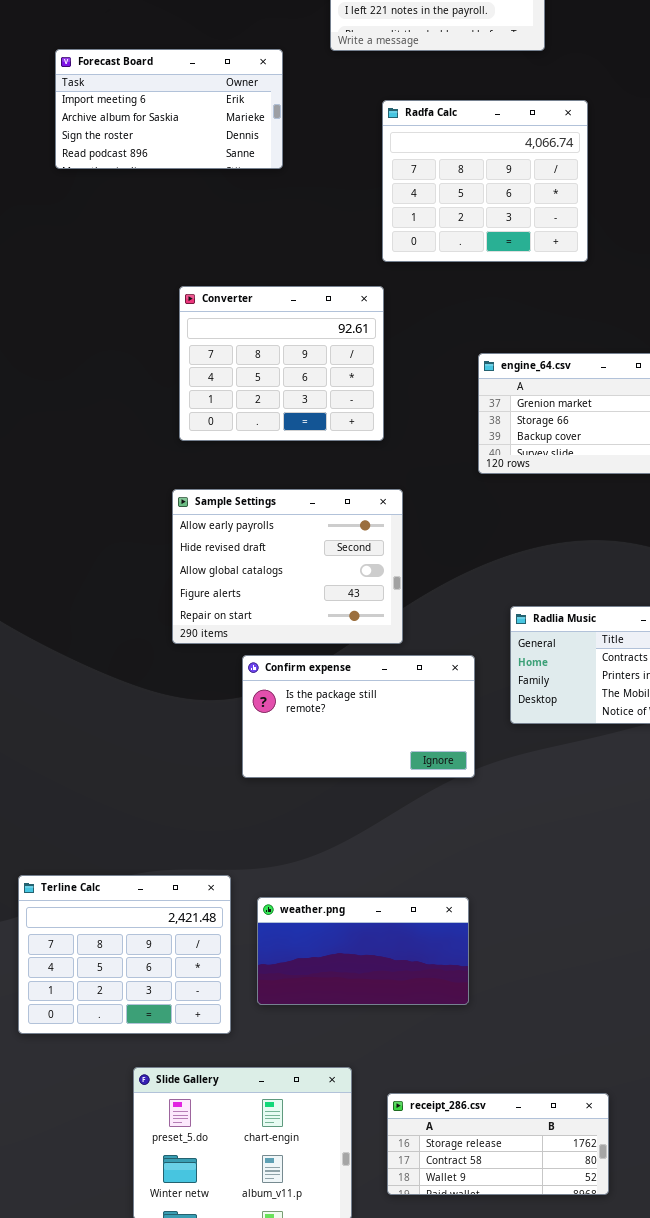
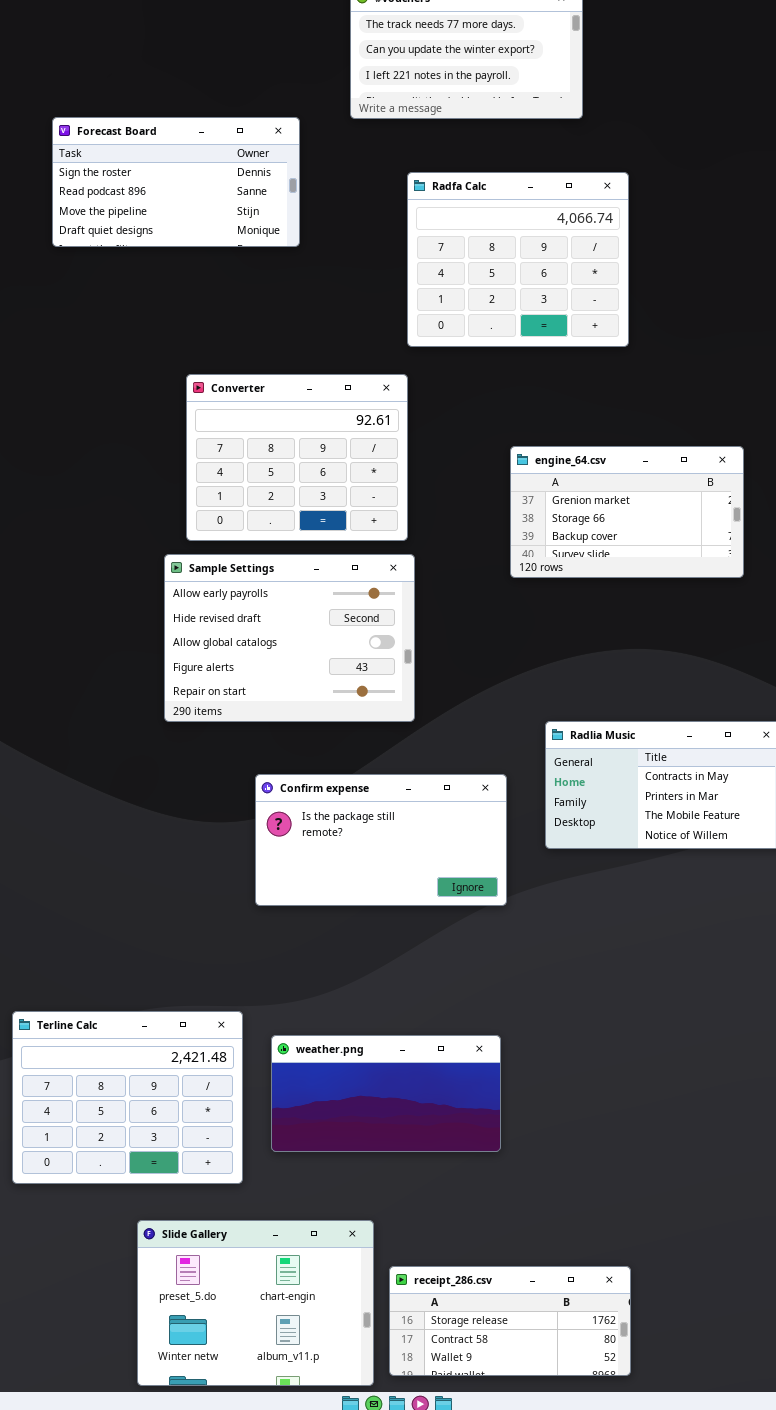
Forecast Board: [55,49,283,169] -> [52,117,300,247], scrolled down 2 rows
Sample Settings: [172,489,403,644] -> [164,554,415,722], moved
receipt_286.csv: [387,1093,609,1195] -> [389,1266,631,1376], moved

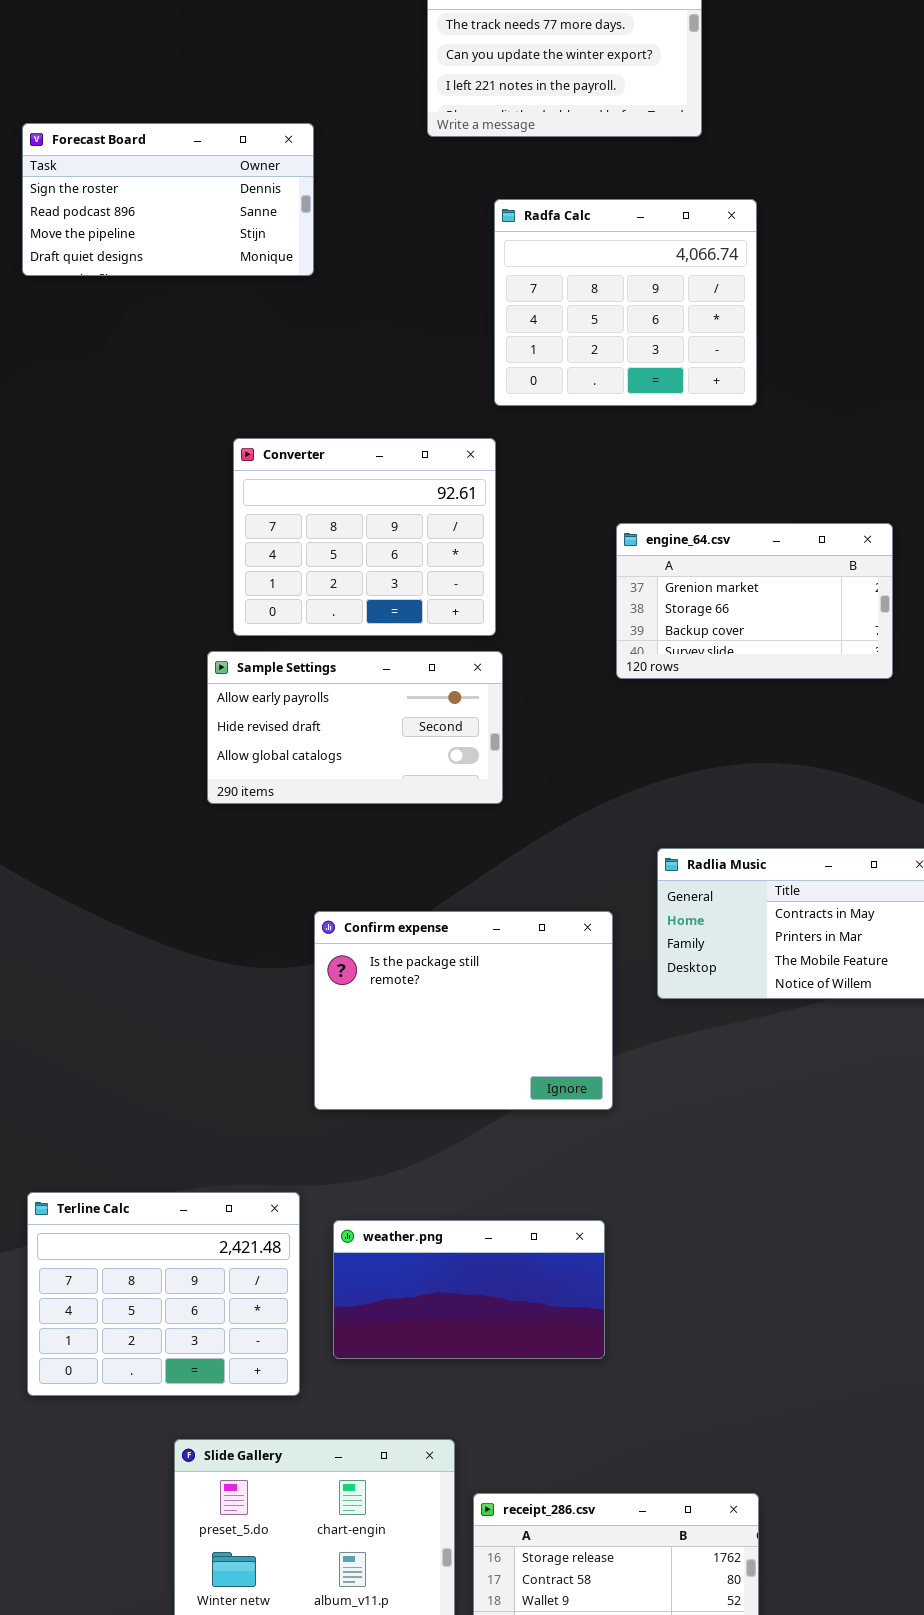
Forecast Board: [52,117,300,247] -> [22,123,314,276], moved
Sample Settings: [164,554,415,722] -> [207,651,503,804], resized
Confirm expense: [255,774,507,906] -> [314,911,613,1110], resized

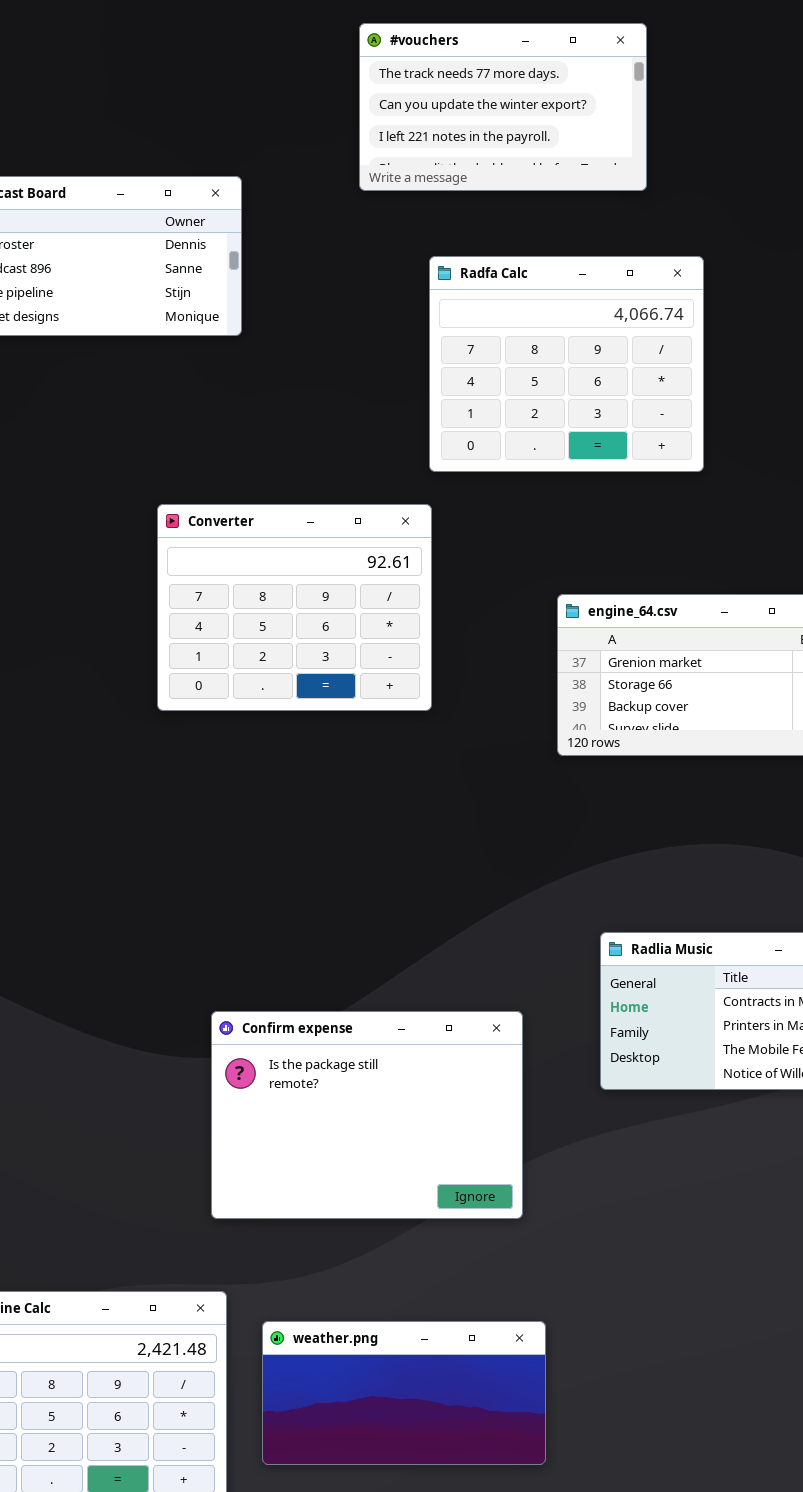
Sample Settings: [207,651,503,804] -> none, closed
Confirm expense: [314,911,613,1110] -> [211,1011,523,1219], moved

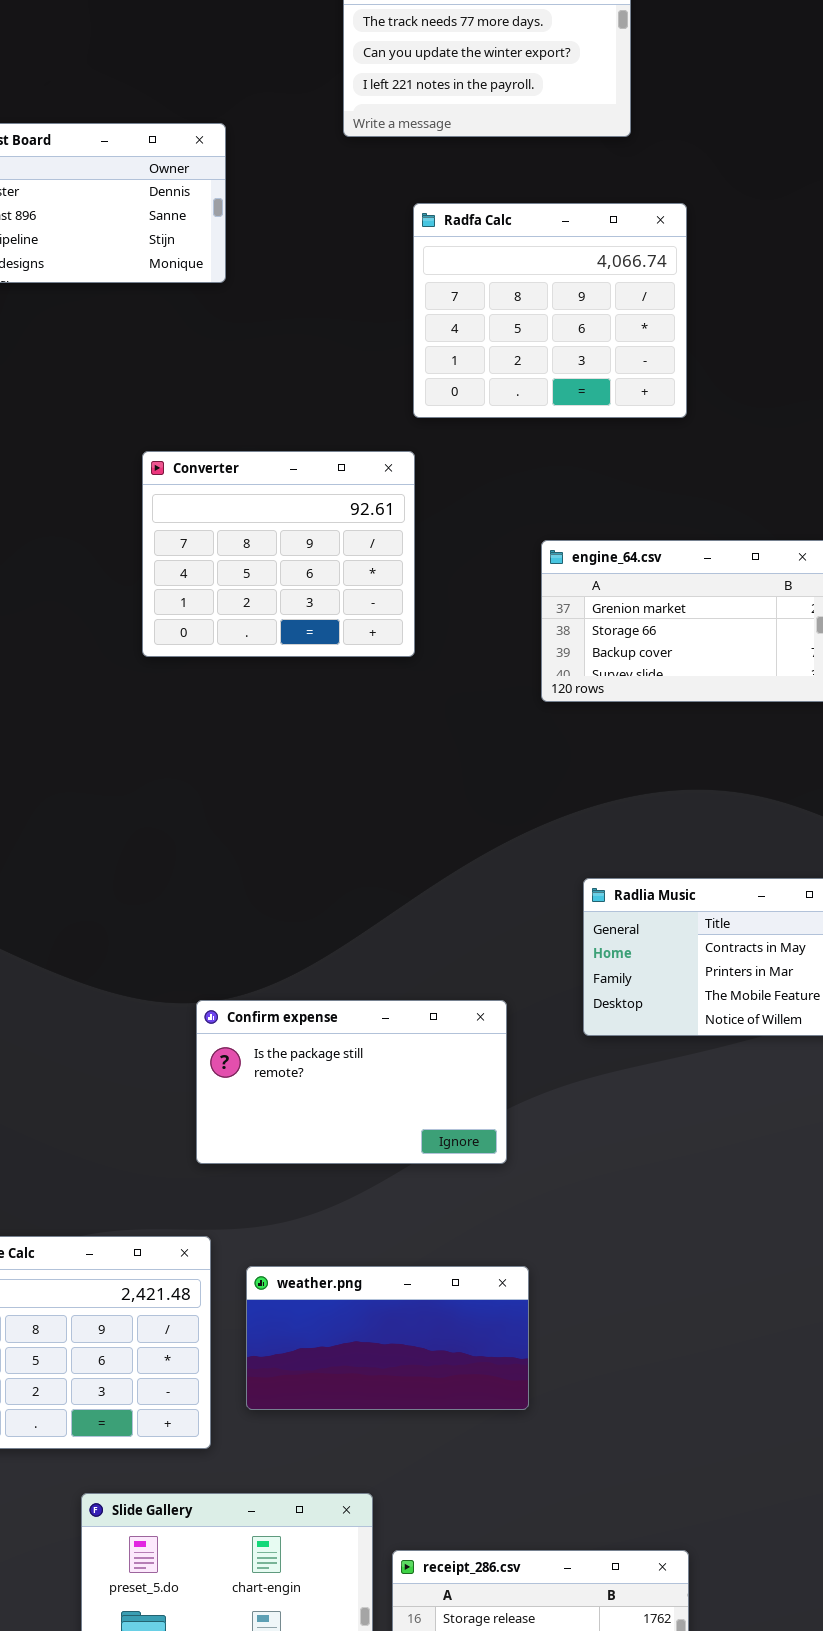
Confirm expense: [211,1011,523,1219] -> [196,1000,507,1164], resized

